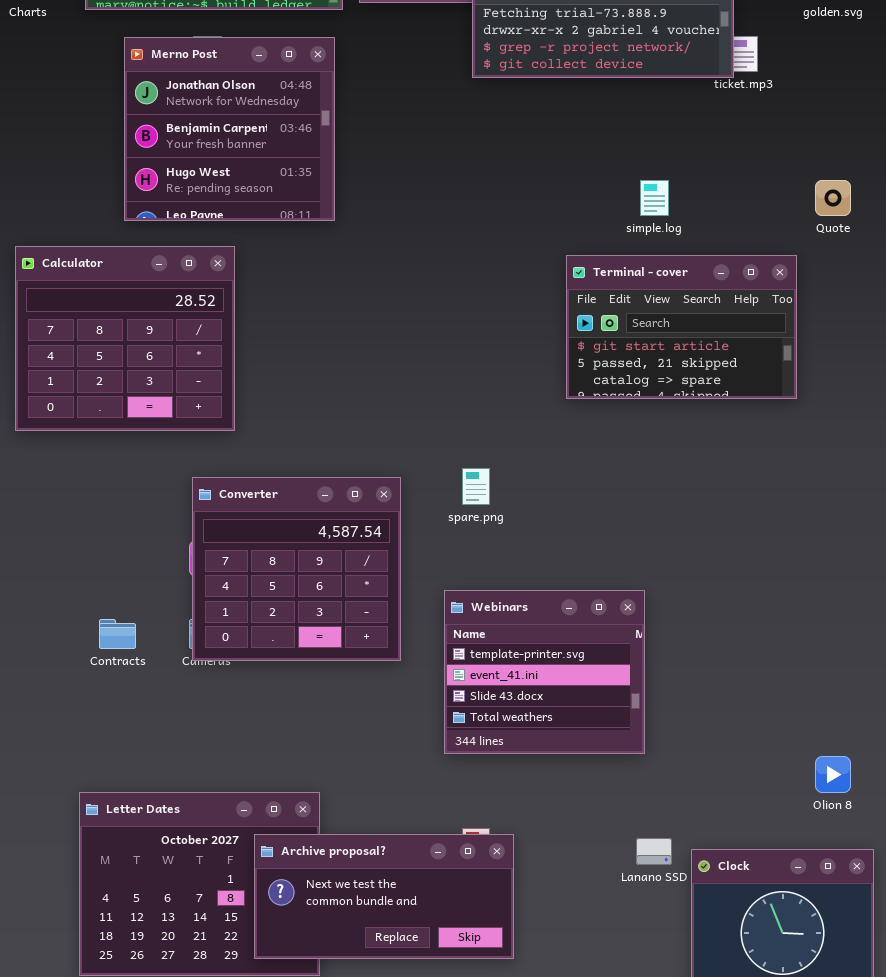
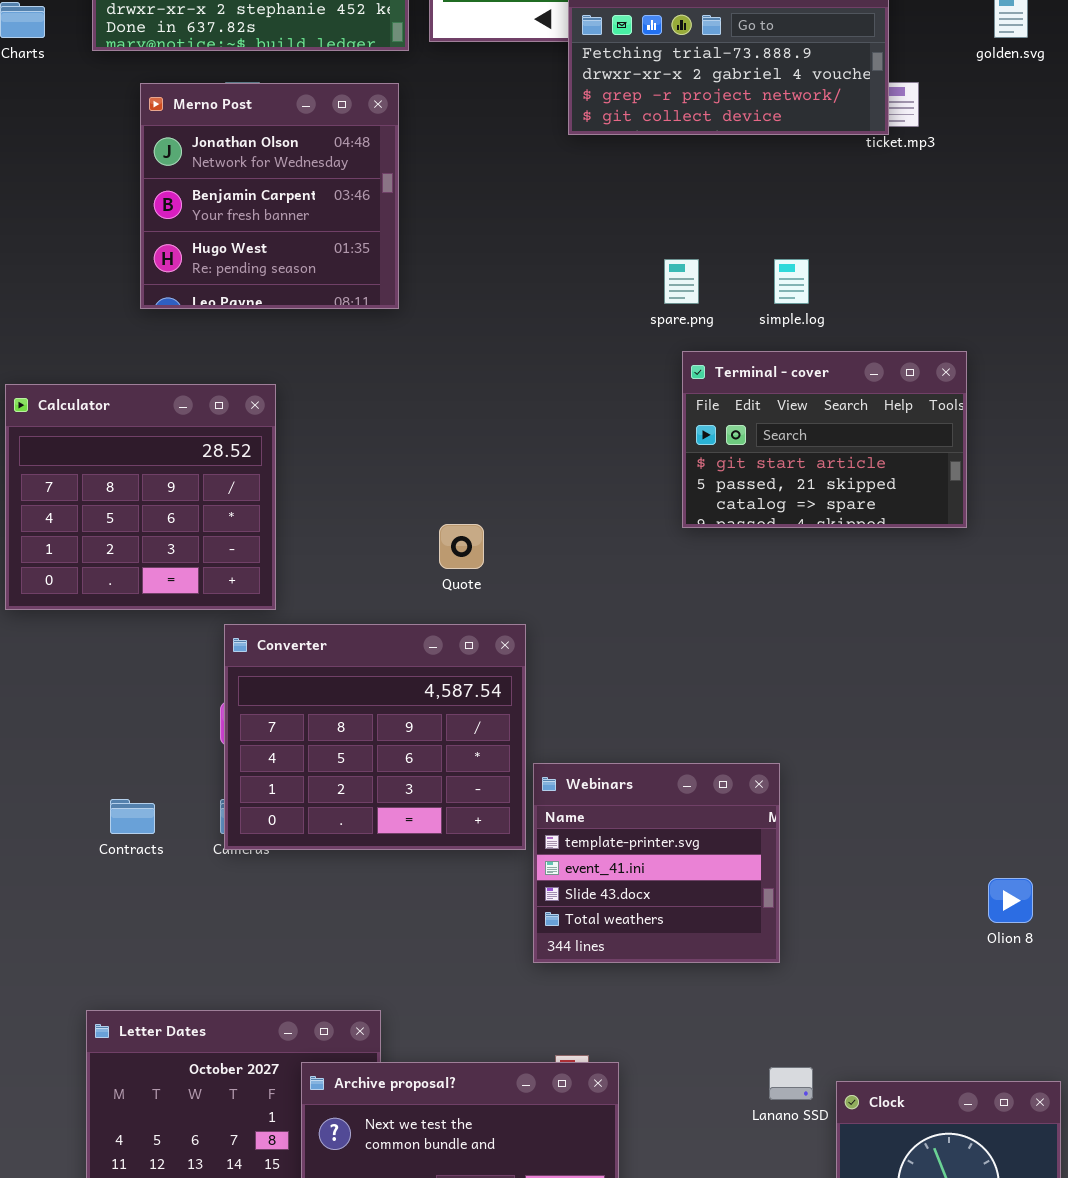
Quote: [815,180,851,216] -> [439,524,484,569], moved
Calculator: [15,246,235,431] -> [5,384,276,610], moved
spare.png: [462,468,490,505] -> [664,259,699,304], moved
Converter: [192,477,401,661] -> [224,624,526,850], resized
Olion 8: [815,756,851,793] -> [988,878,1033,923], moved

